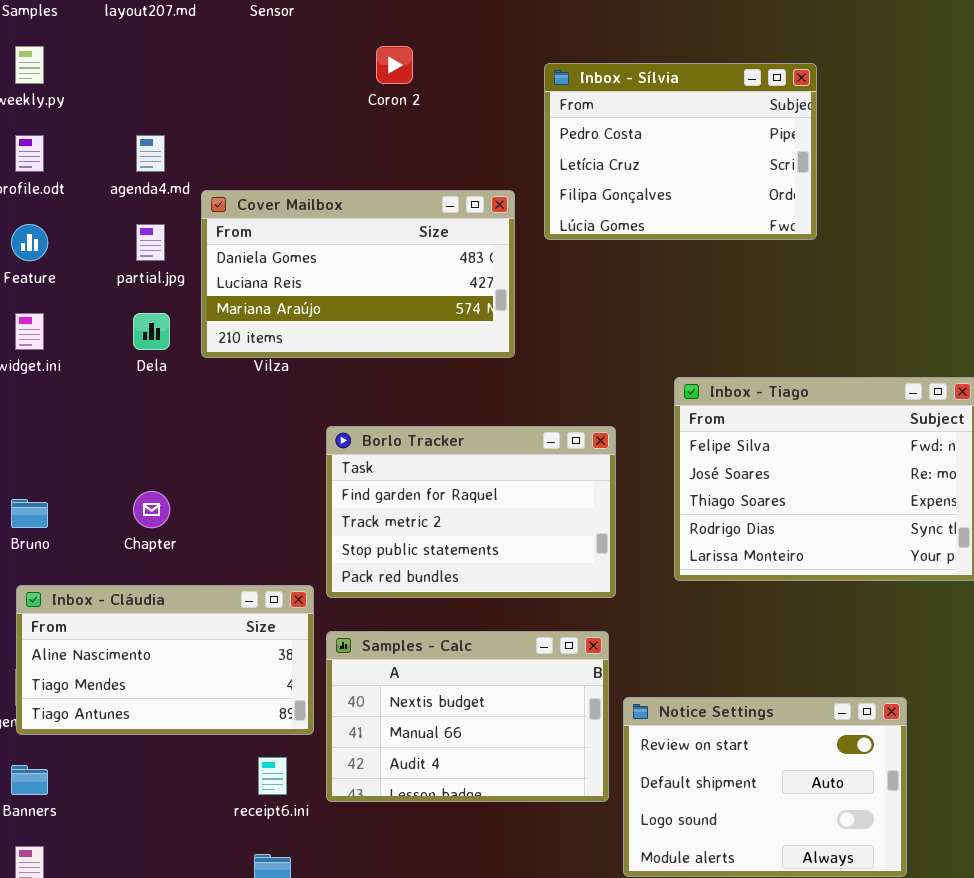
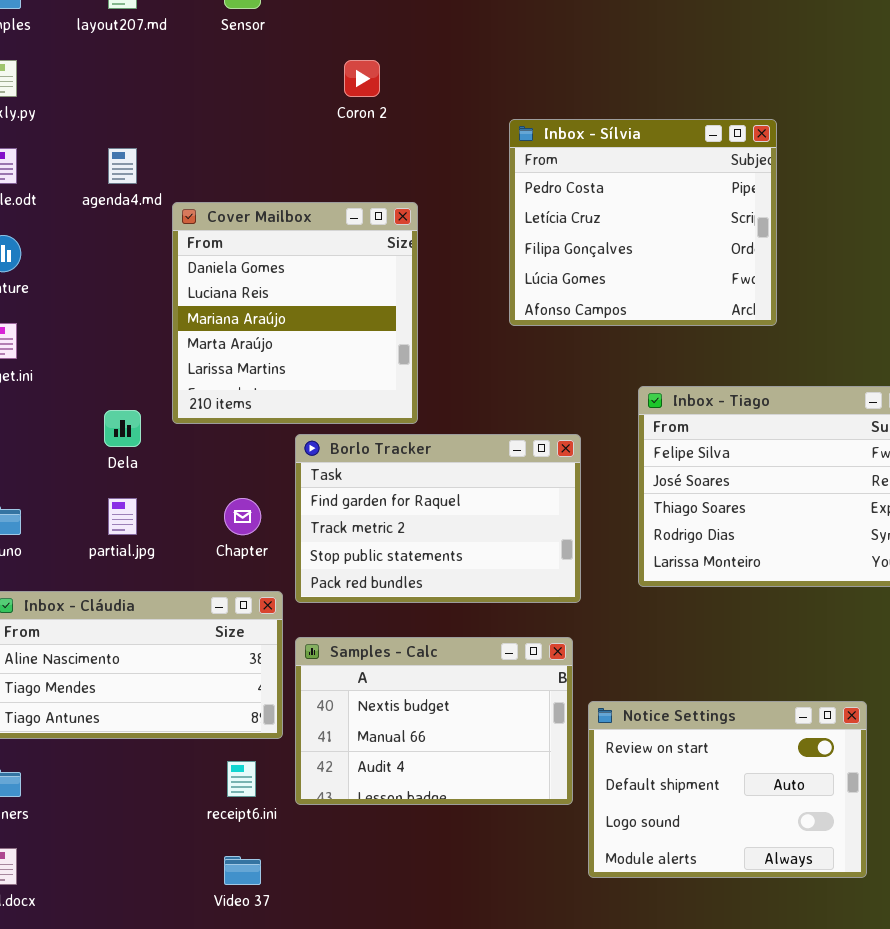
Inbox - Sílvia: [544,63,817,240] -> [509,119,777,326], moved, resized
Cover Mailbox: [201,190,515,358] -> [172,202,418,424], resized
partial.jpg: [136,224,165,261] -> [108,498,137,535], moved
Dela: [133,313,170,350] -> [104,410,141,447], moved
Chapter: [133,491,170,528] -> [224,498,261,535], moved

